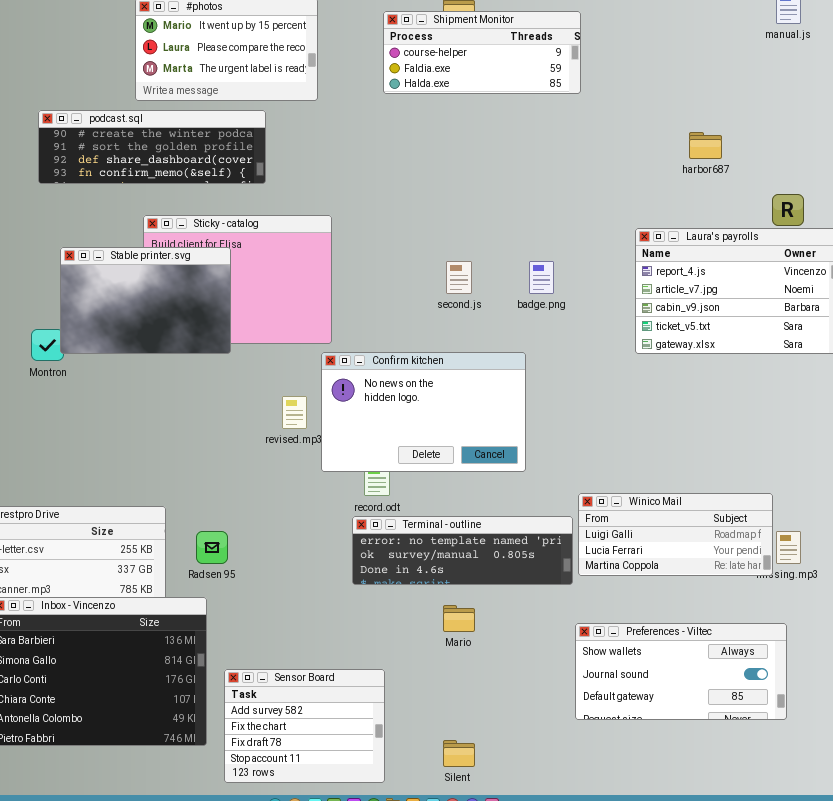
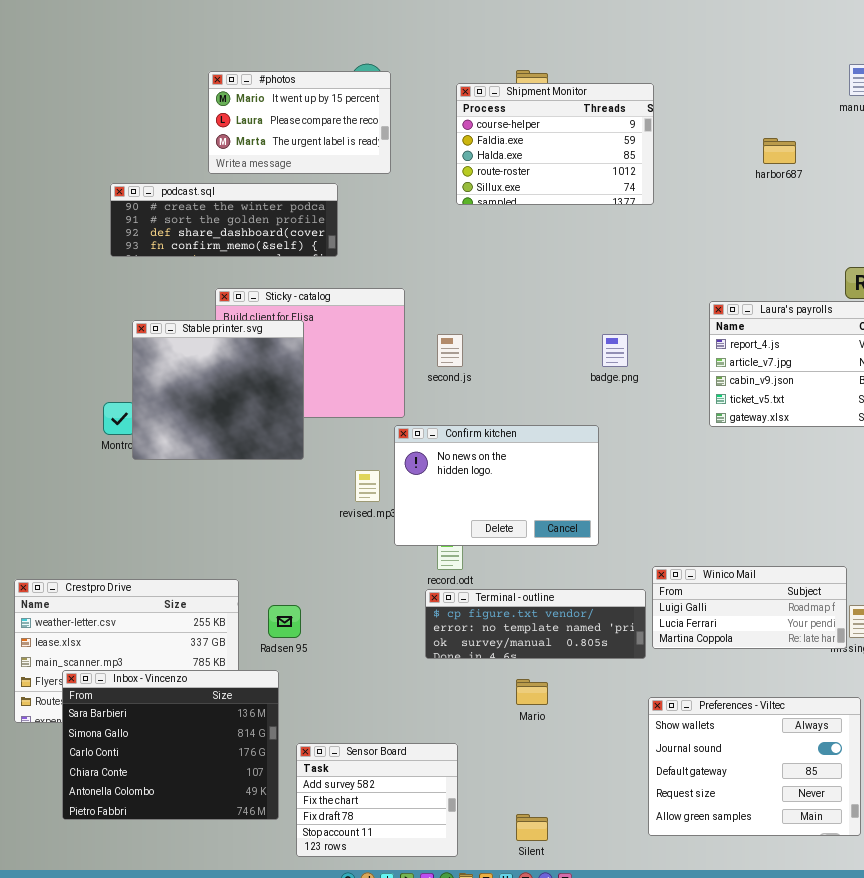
Shipment Monitor: [383,11,581,94] -> [456,83,654,205], resized
harbor687: [689,132,722,159] -> [763,138,796,164], moved
Stable printer.svg: [60,247,231,354] -> [132,320,304,460], resized
second.js: [446,261,472,294] -> [437,334,463,367], moved
Terminal - outline: [352,516,573,585] -> [425,589,646,659], scrolled up 1 row
Preferences - Viltec: [575,623,787,720] -> [648,697,861,836], resized

